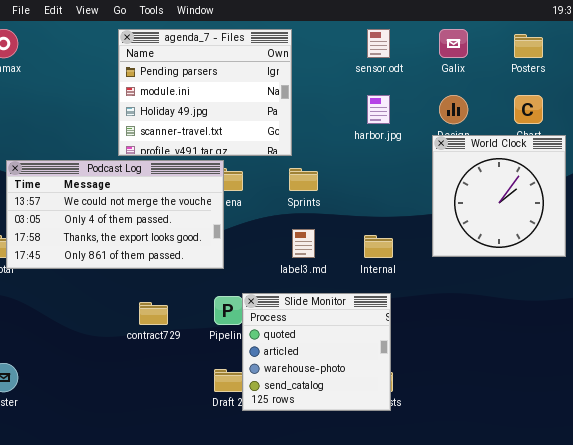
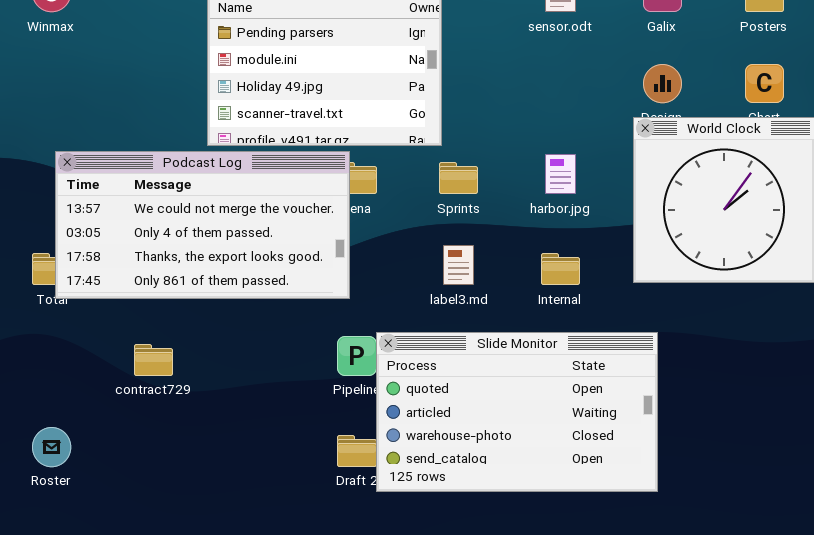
harbor.jpg: [367,95,390,124] -> [545,154,576,194], moved
Slide Monitor: [242,293,391,411] -> [376,332,658,492], resized
contract729: [139,302,168,325] -> [134,344,173,376], moved

